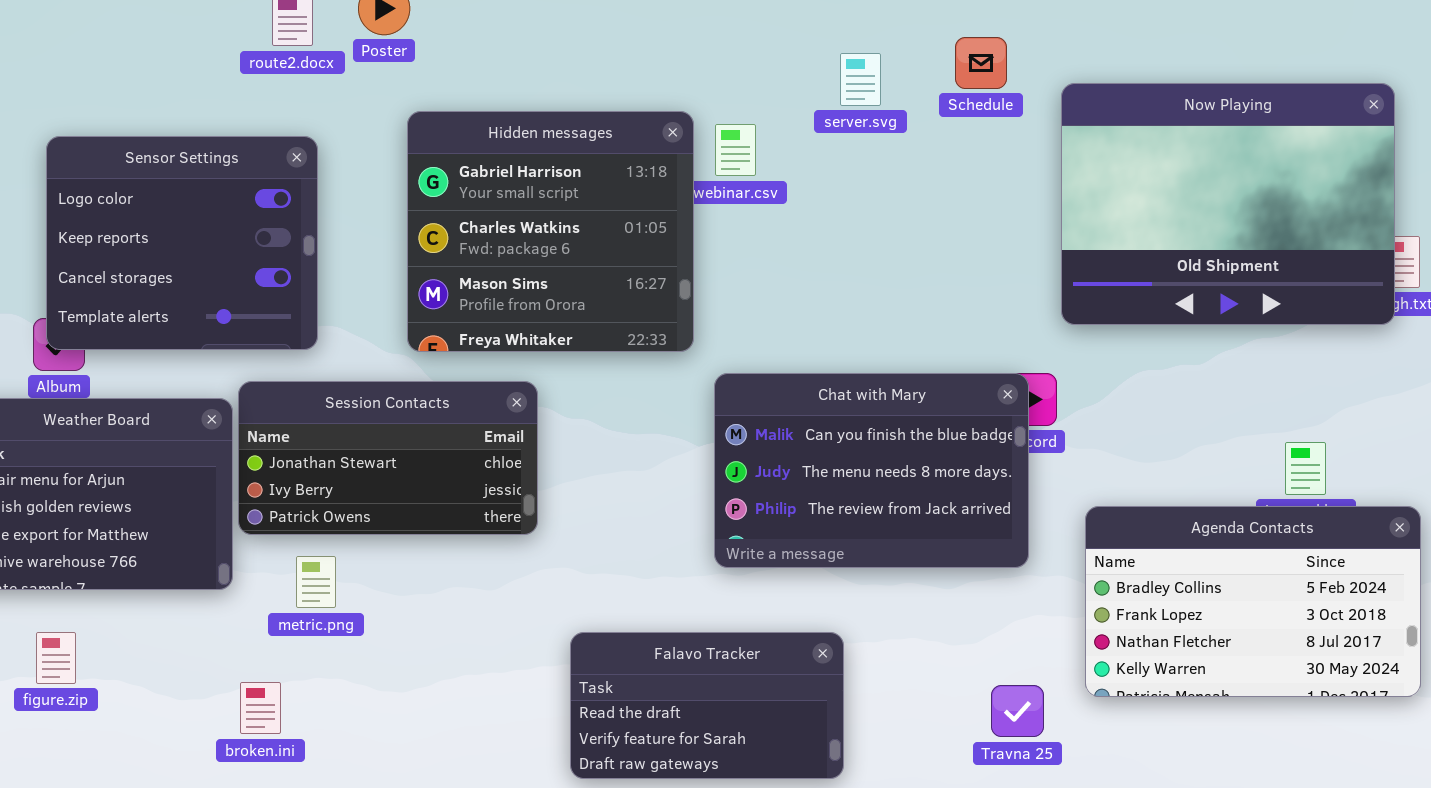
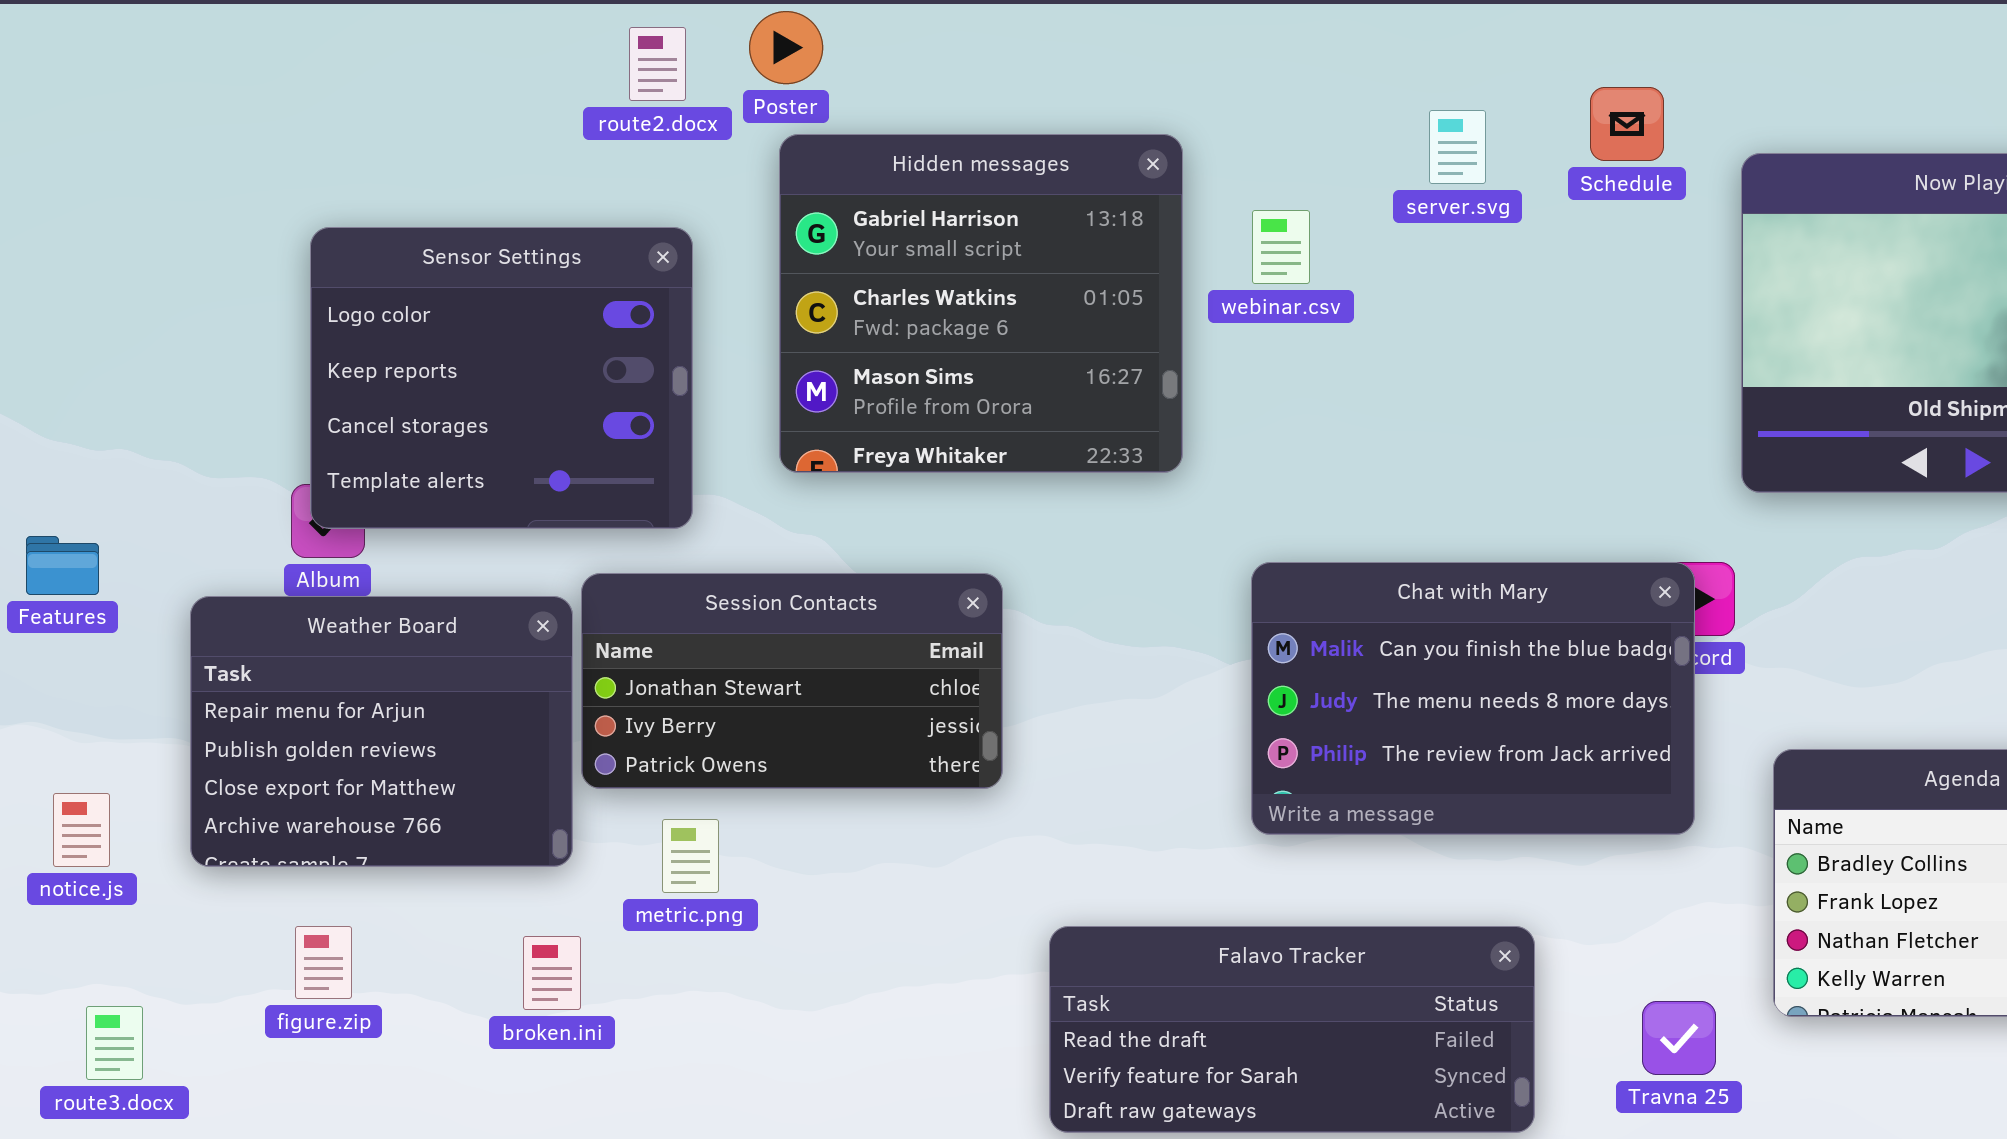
Hidden messages: [407,111,694,352] -> [779,134,1183,473], moved
Falavo Tracker: [570,632,844,779] -> [1049,926,1535,1133], resized
broken.ini: [240,682,281,734] -> [523,936,581,1010], moved

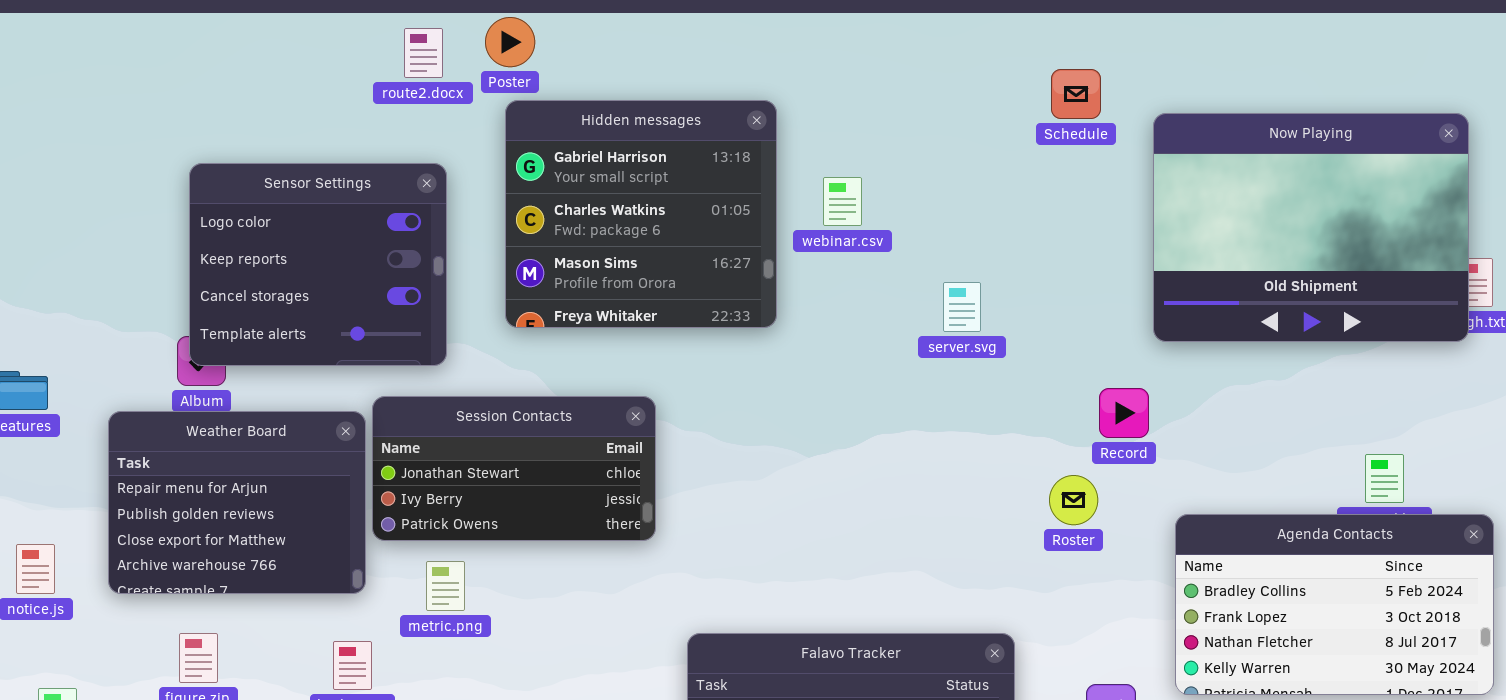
server.svg: [1429,110,1486,184] -> [943,282,981,332], moved
webinar.csv: [1252,210,1310,284] -> [823,177,862,226], moved
Chat with Mary: [1251,562,1695,835] -> none, closed

